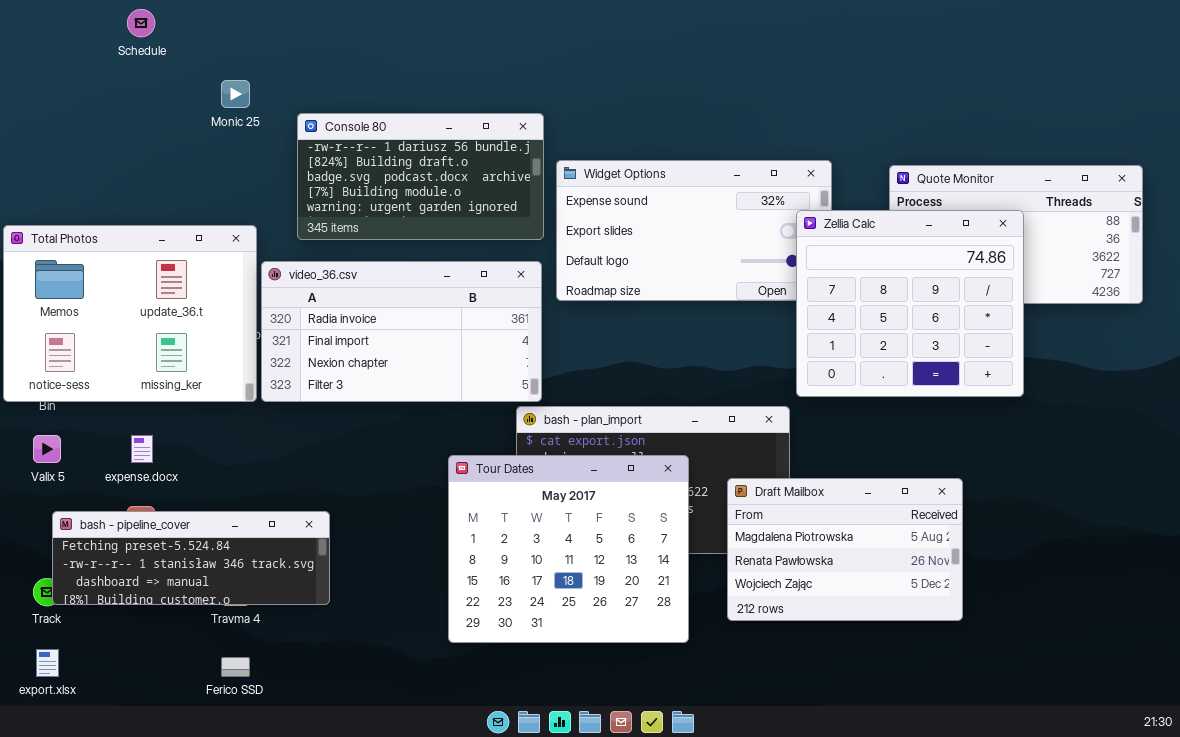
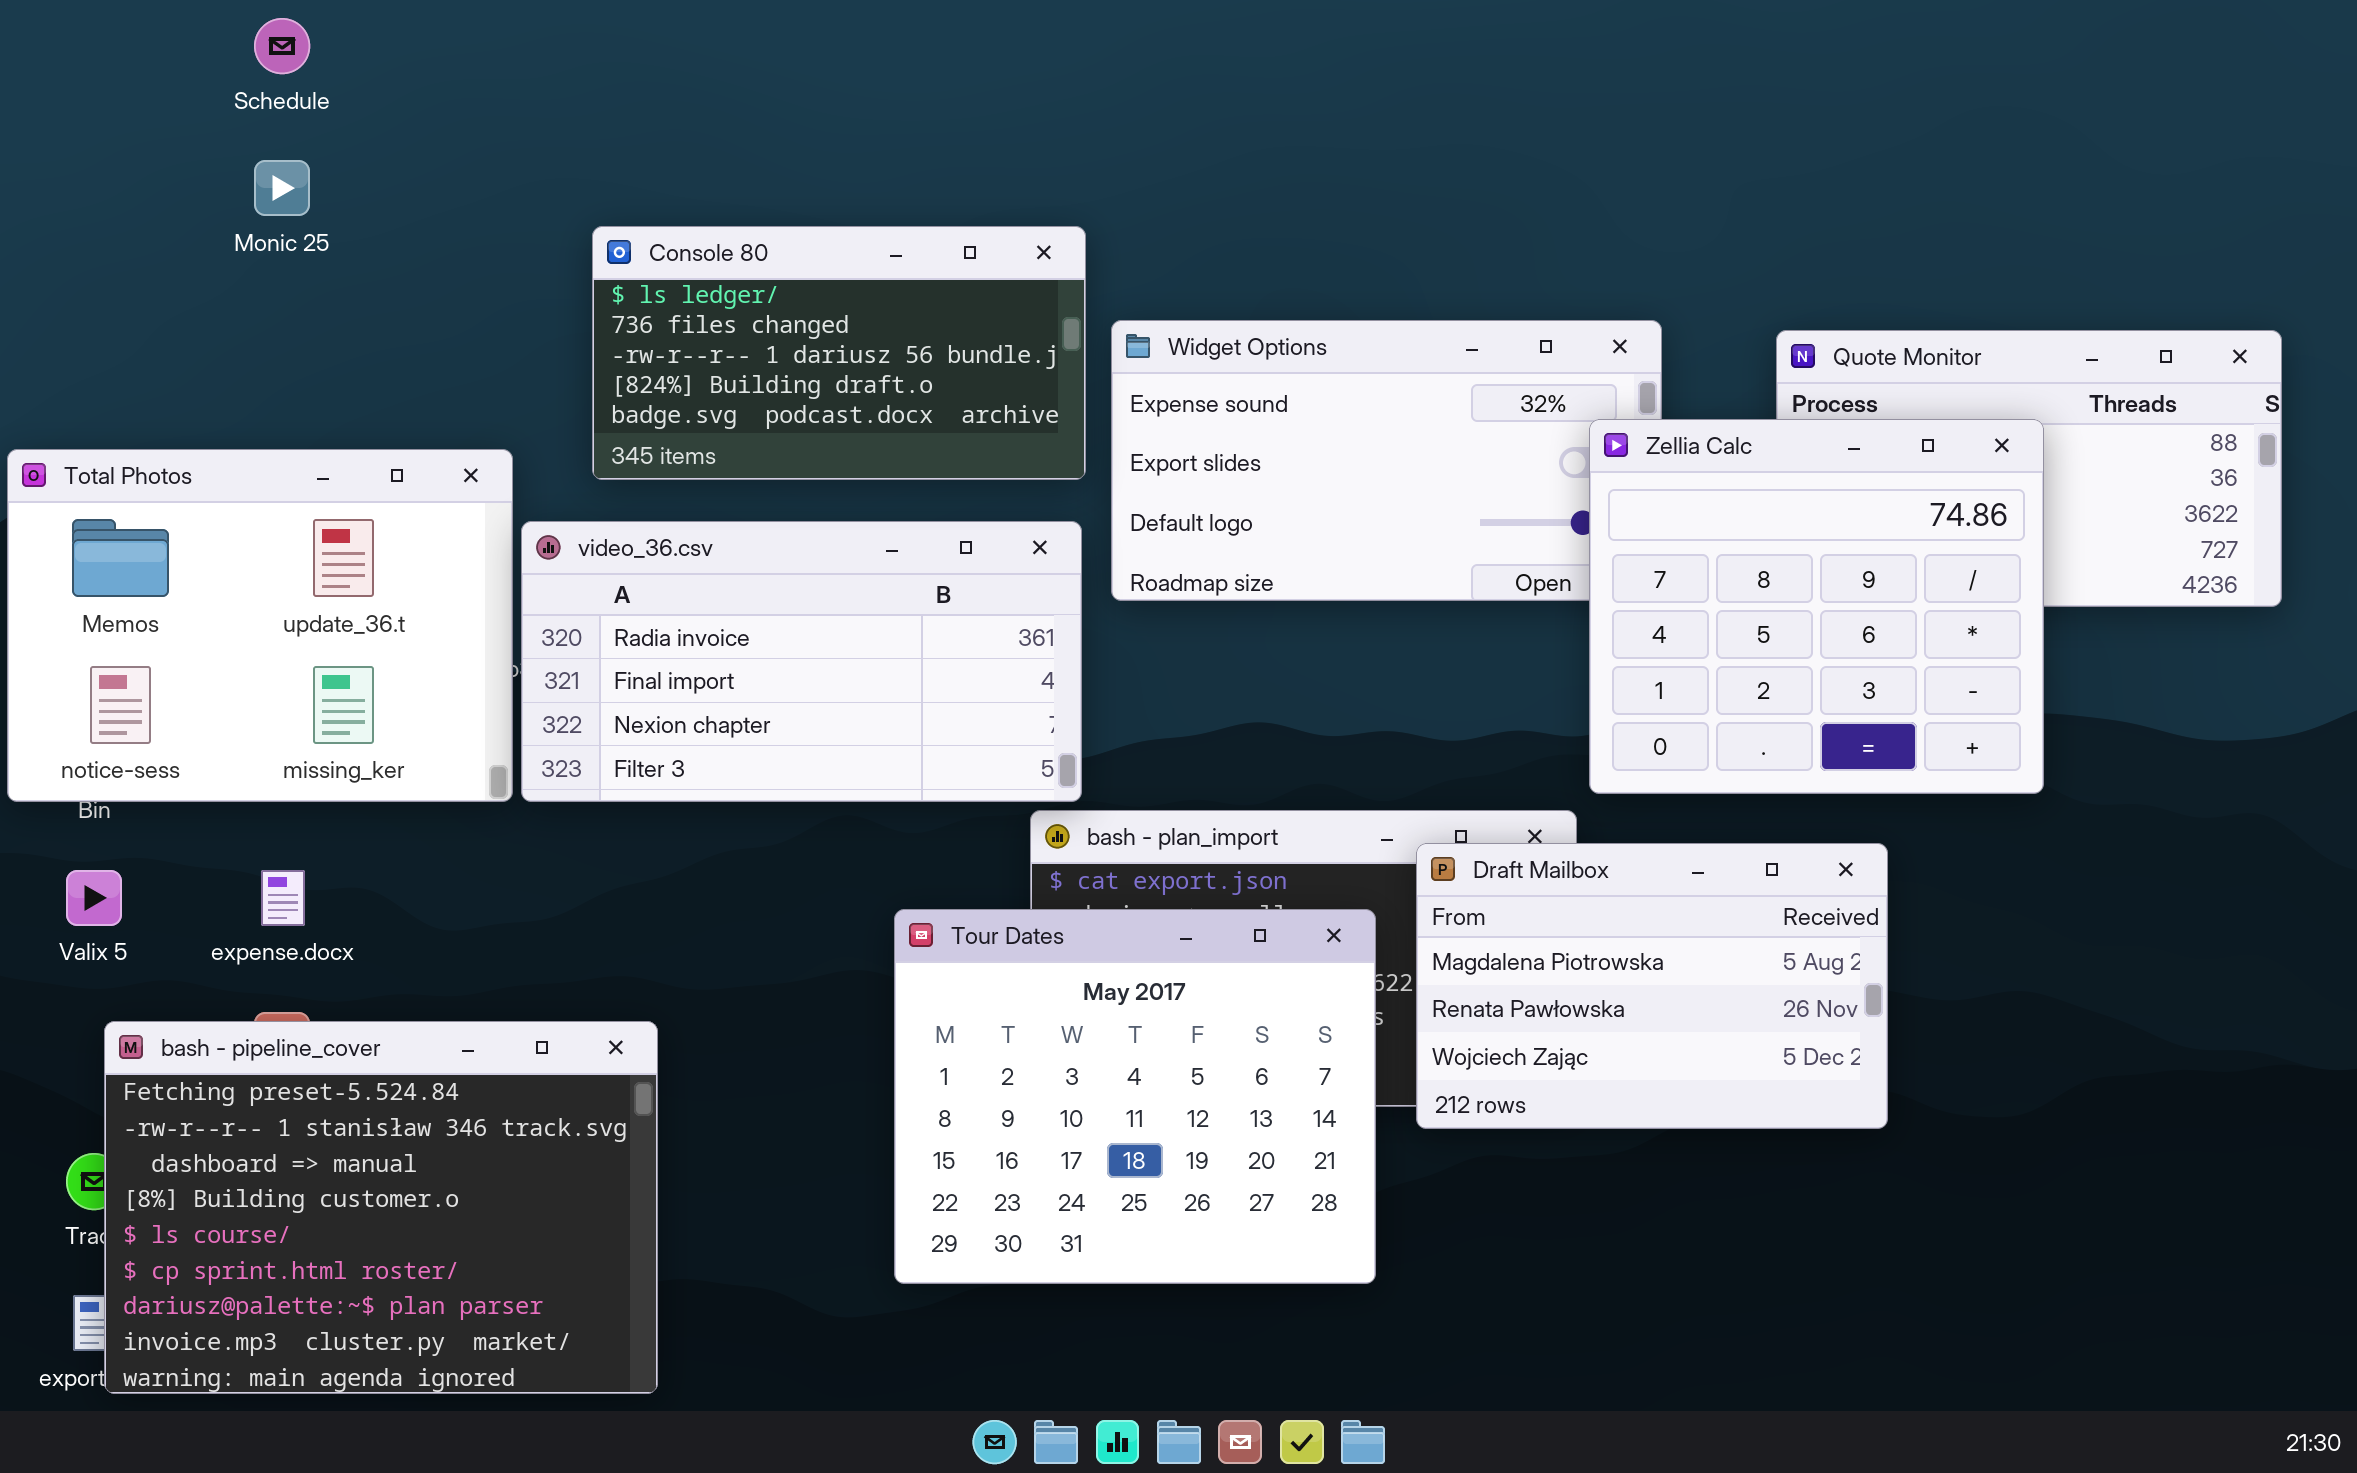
Monic 25: [221,80,250,108] -> [254,160,310,216], moved
Console 80: [297,113,544,240] -> [592,226,1086,480], scrolled up 2 rows
Draft Mailbox: [727,478,963,621] -> [1416,843,1888,1129], moved
bash - pipeline_cover: [52,511,330,605] -> [104,1021,658,1394], resized

